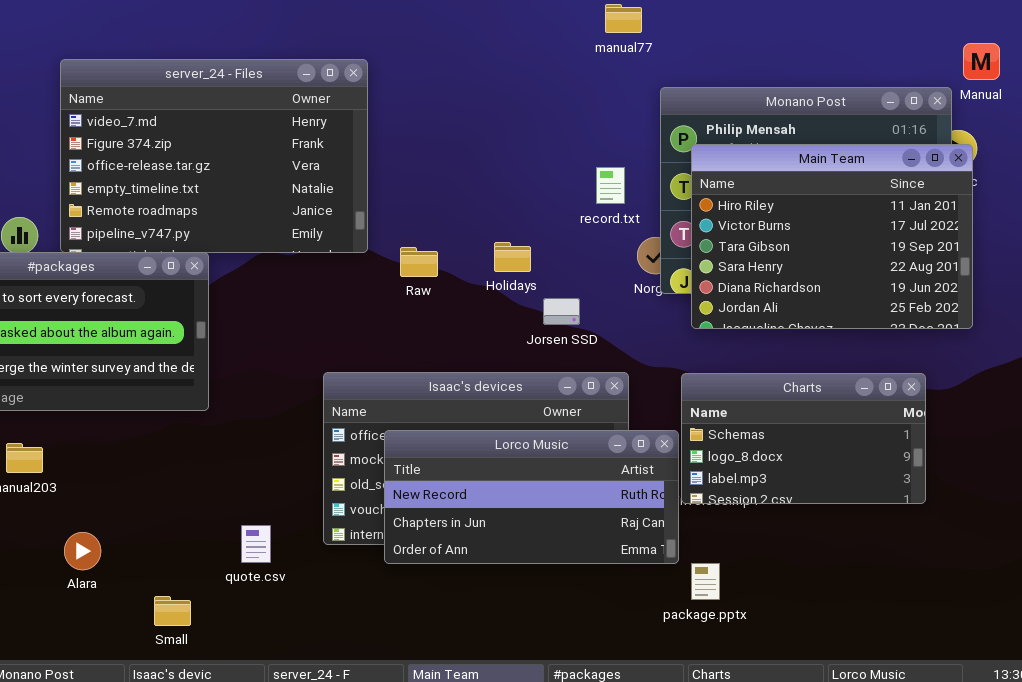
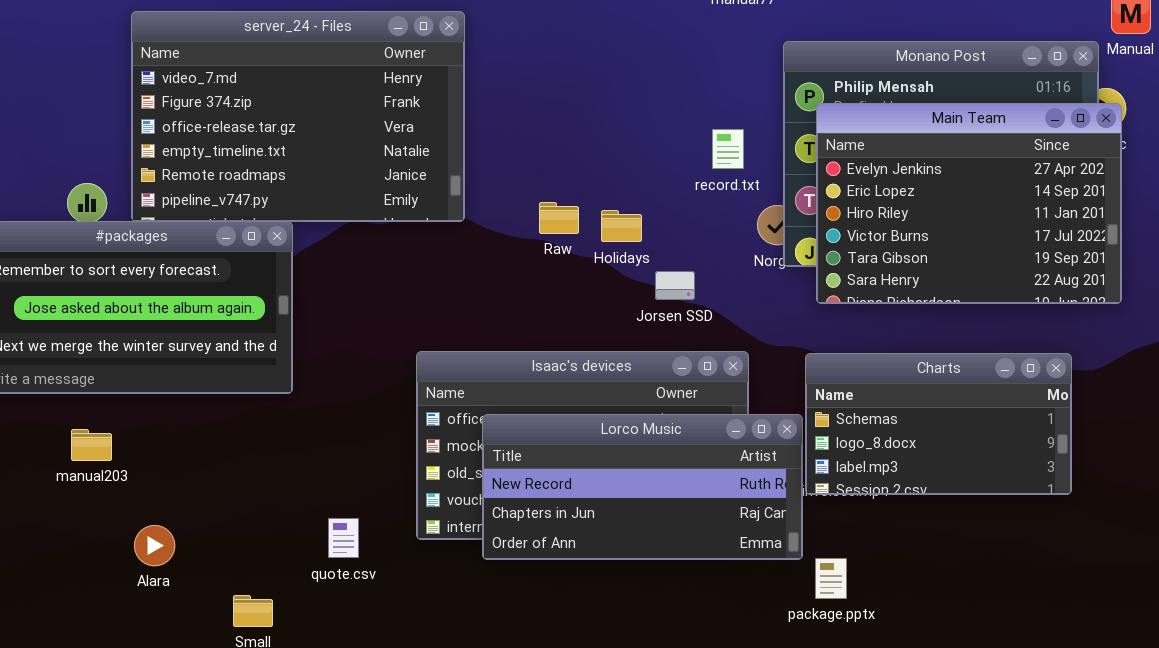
Main Team: [691,144,973,329] -> [816,103,1122,304], scrolled up 2 rows
Raw: [400,247,438,277] -> [539,202,579,234], moved

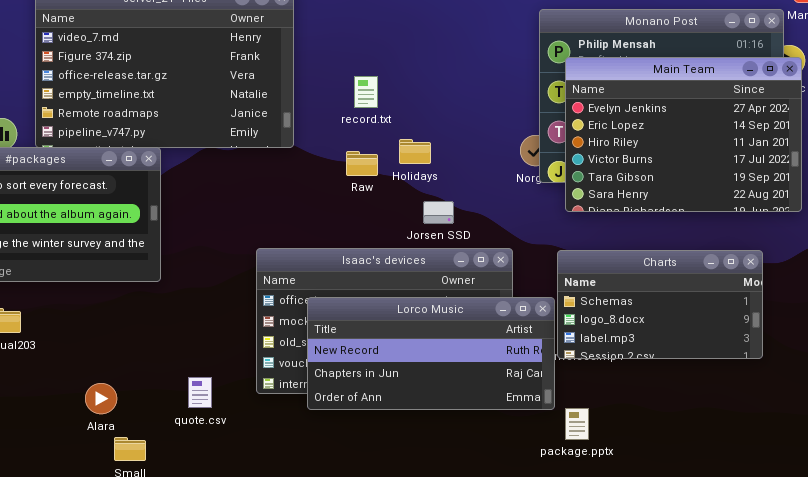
record.txt: [712,129,744,169] -> [354,76,378,108], moved
Raw: [539,202,579,234] -> [346,151,378,176], moved
Jorsen SSD: [655,271,695,300] -> [423,201,454,224], moved
Alara: [134,525,175,566] -> [85,383,117,414], moved

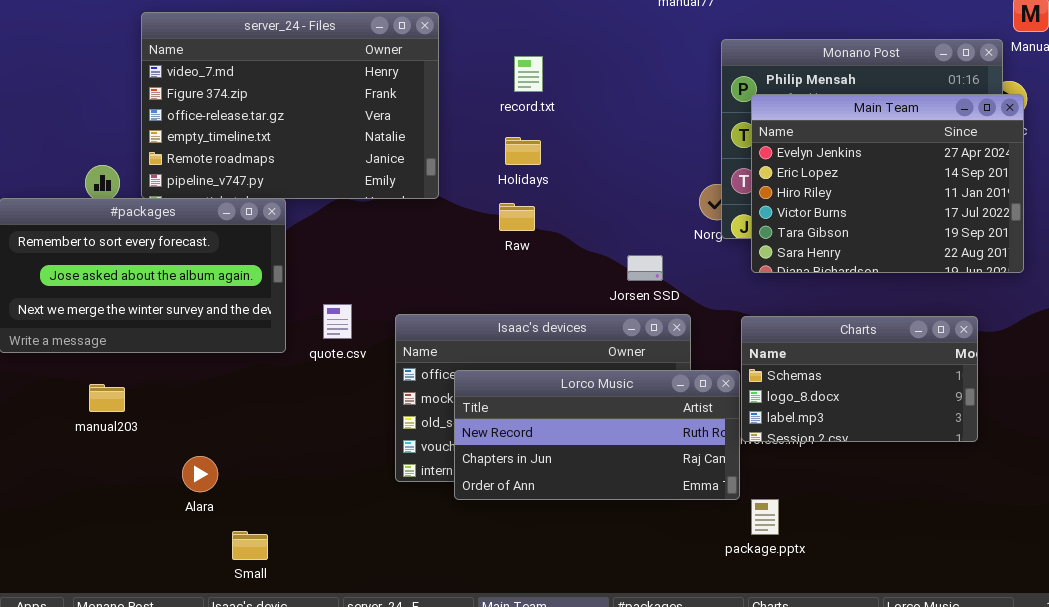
record.txt: [354,76,378,108] -> [514,56,543,92], moved
Holidays: [399,139,431,164] -> [505,137,541,165], moved
Jorsen SSD: [423,201,454,224] -> [627,255,663,281], moved
quote.csv: [188,377,212,408] -> [323,304,352,339], moved
Alara: [85,383,117,414] -> [182,456,218,492], moved

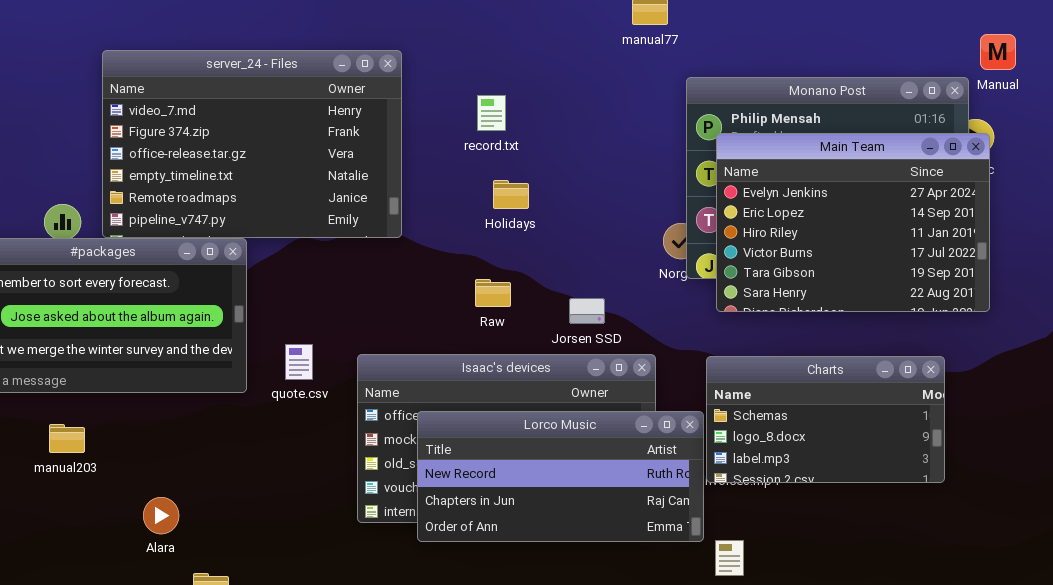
Holidays: [505,137,541,165] -> [493,180,529,209], moved
Raw: [499,203,535,231] -> [475,279,511,307], moved
Jorsen SSD: [627,255,663,281] -> [569,298,605,324], moved

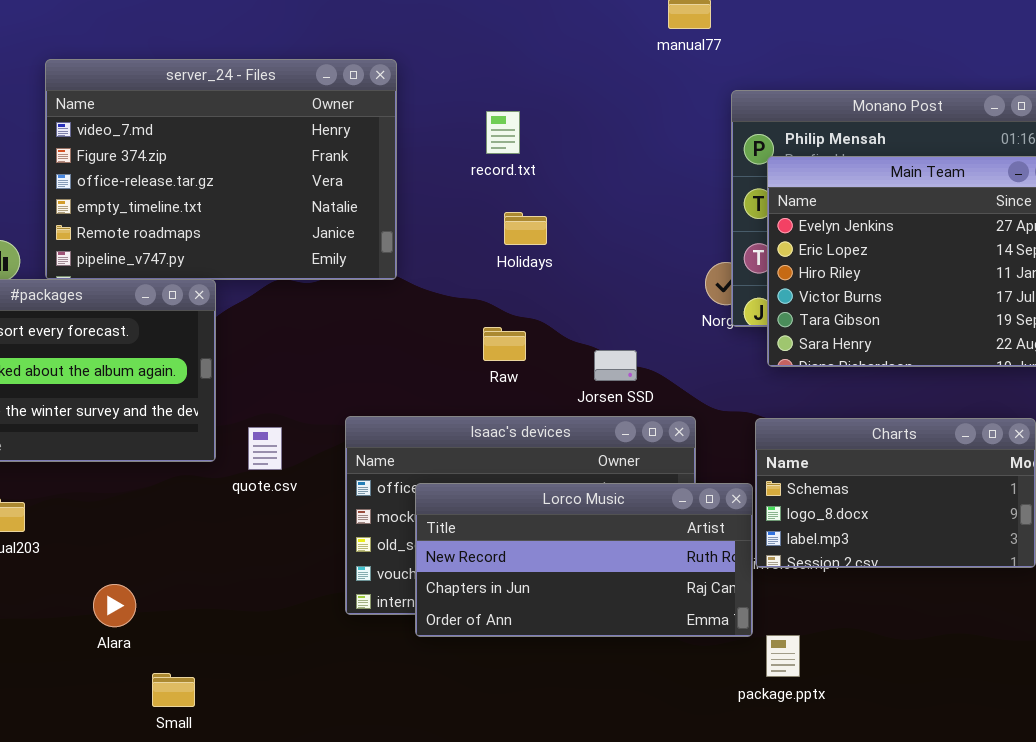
quote.csv: [285,344,313,380] -> [248,427,282,470], moved

